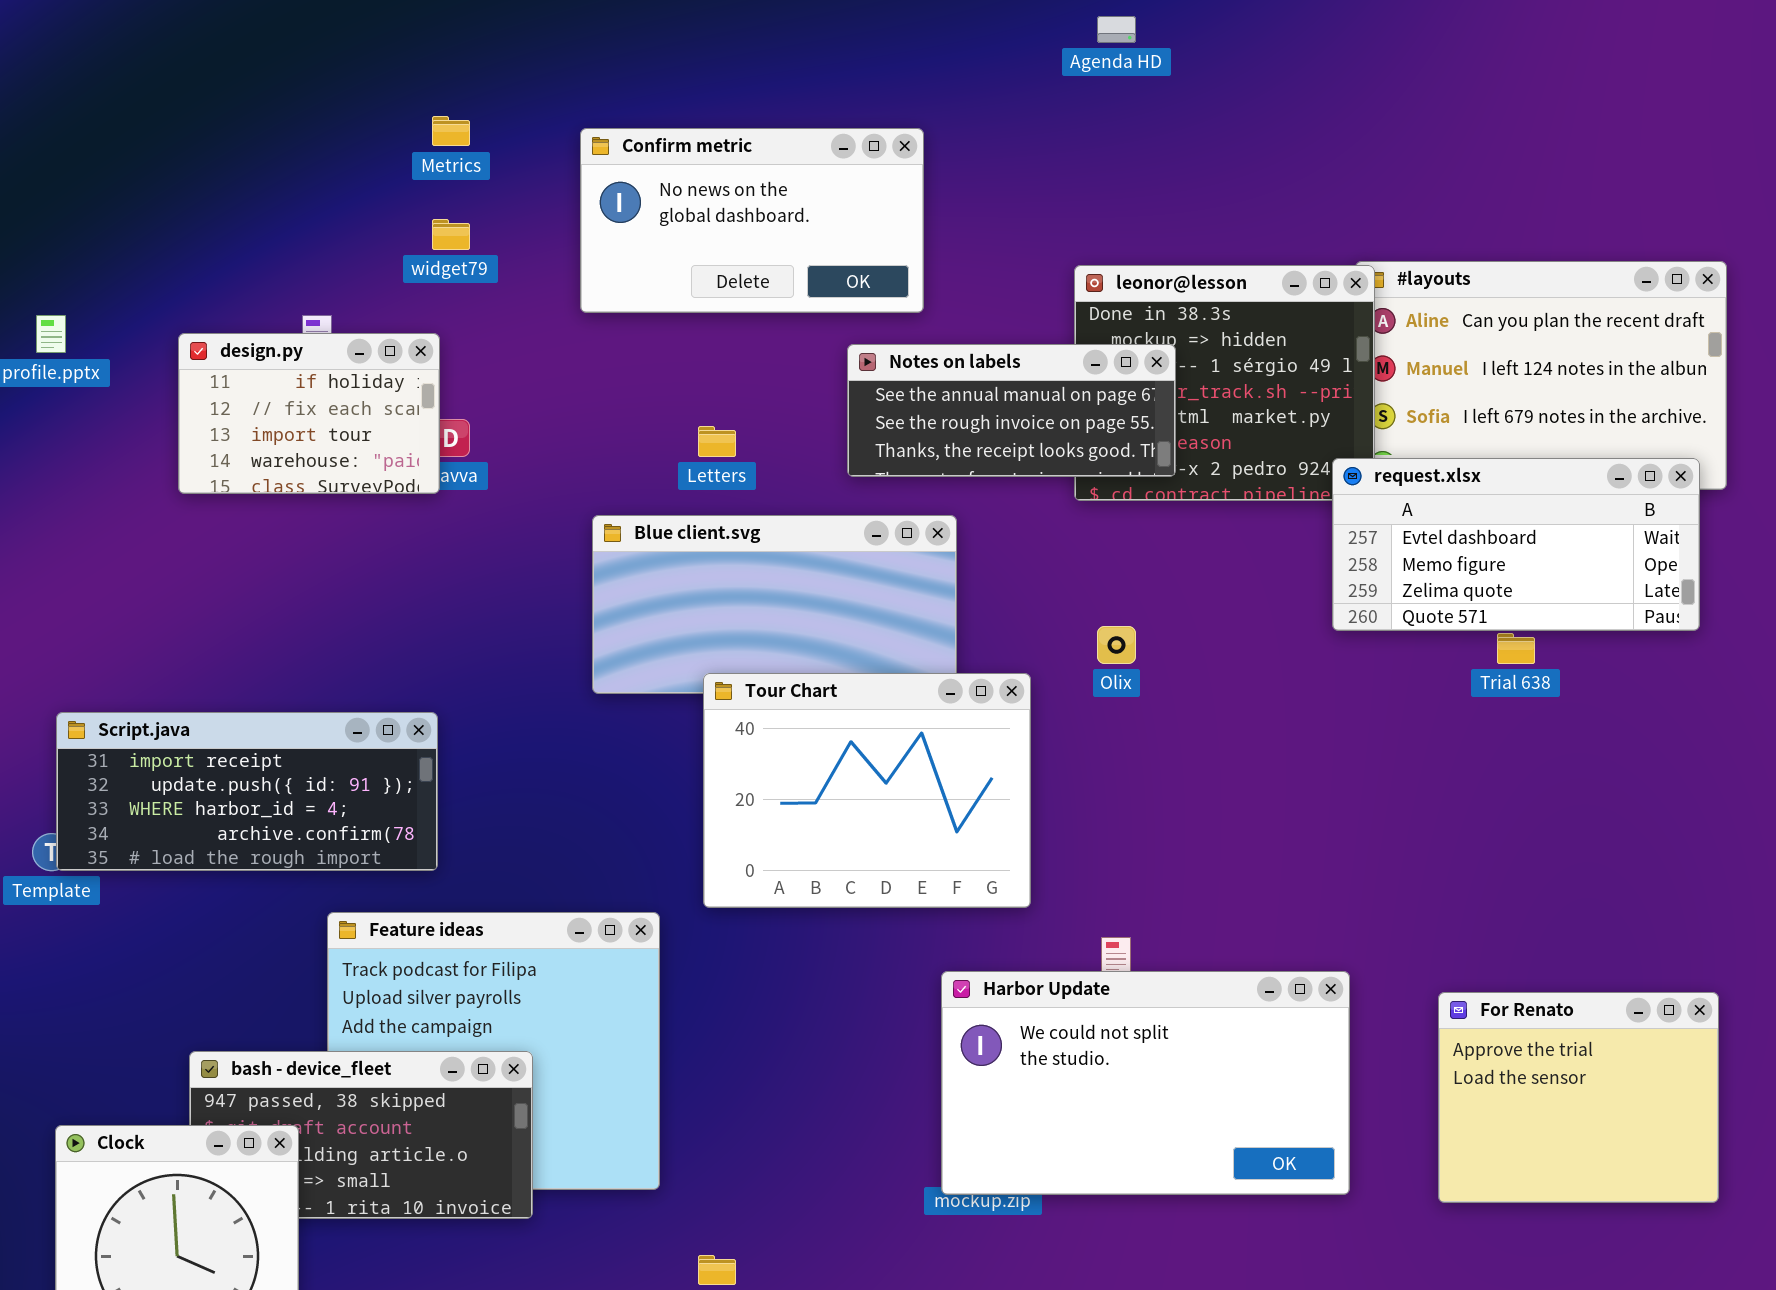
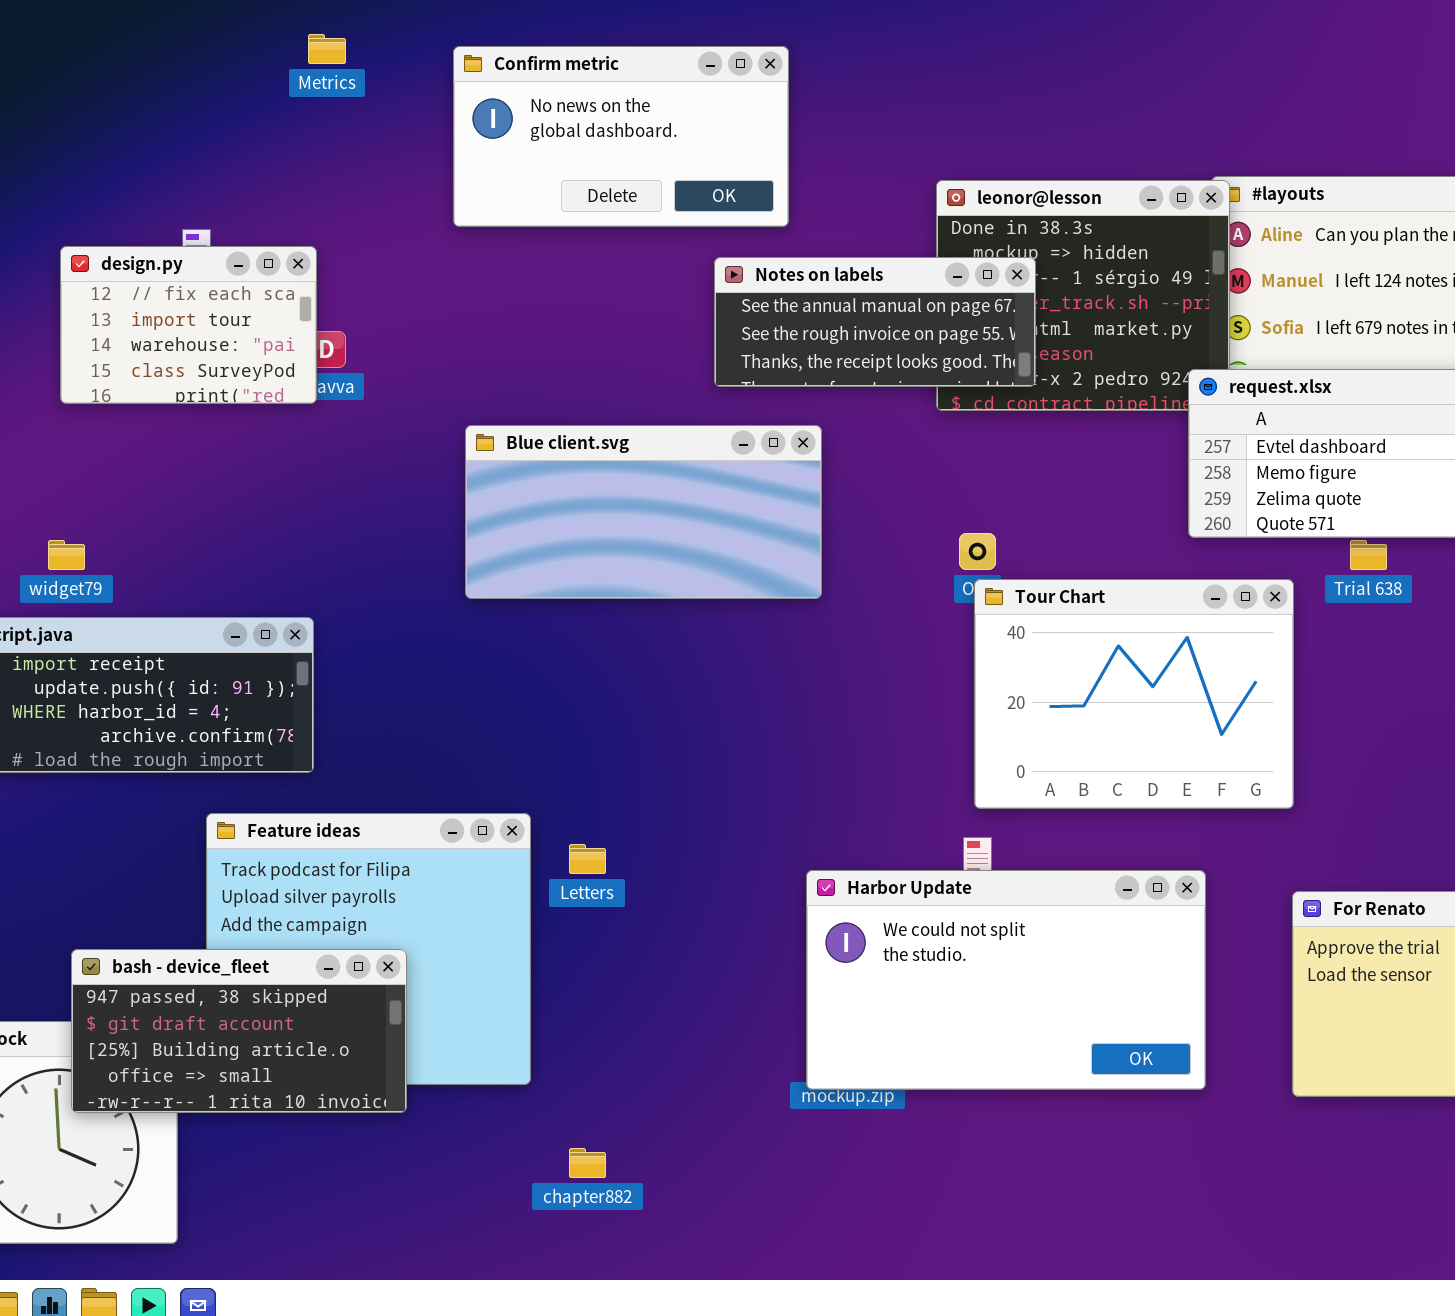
widget79: [432,219,470,250] -> [48,540,85,570], moved
design.py: [178,333,440,494] -> [60,246,317,404], scrolled down 1 row
Letters: [698,426,736,457] -> [569,844,606,874], moved
Tour Chart: [703,673,1031,908] -> [974,579,1294,809], moved
bash - device_fleet: [189,1051,533,1219] -> [71,949,407,1113], raised

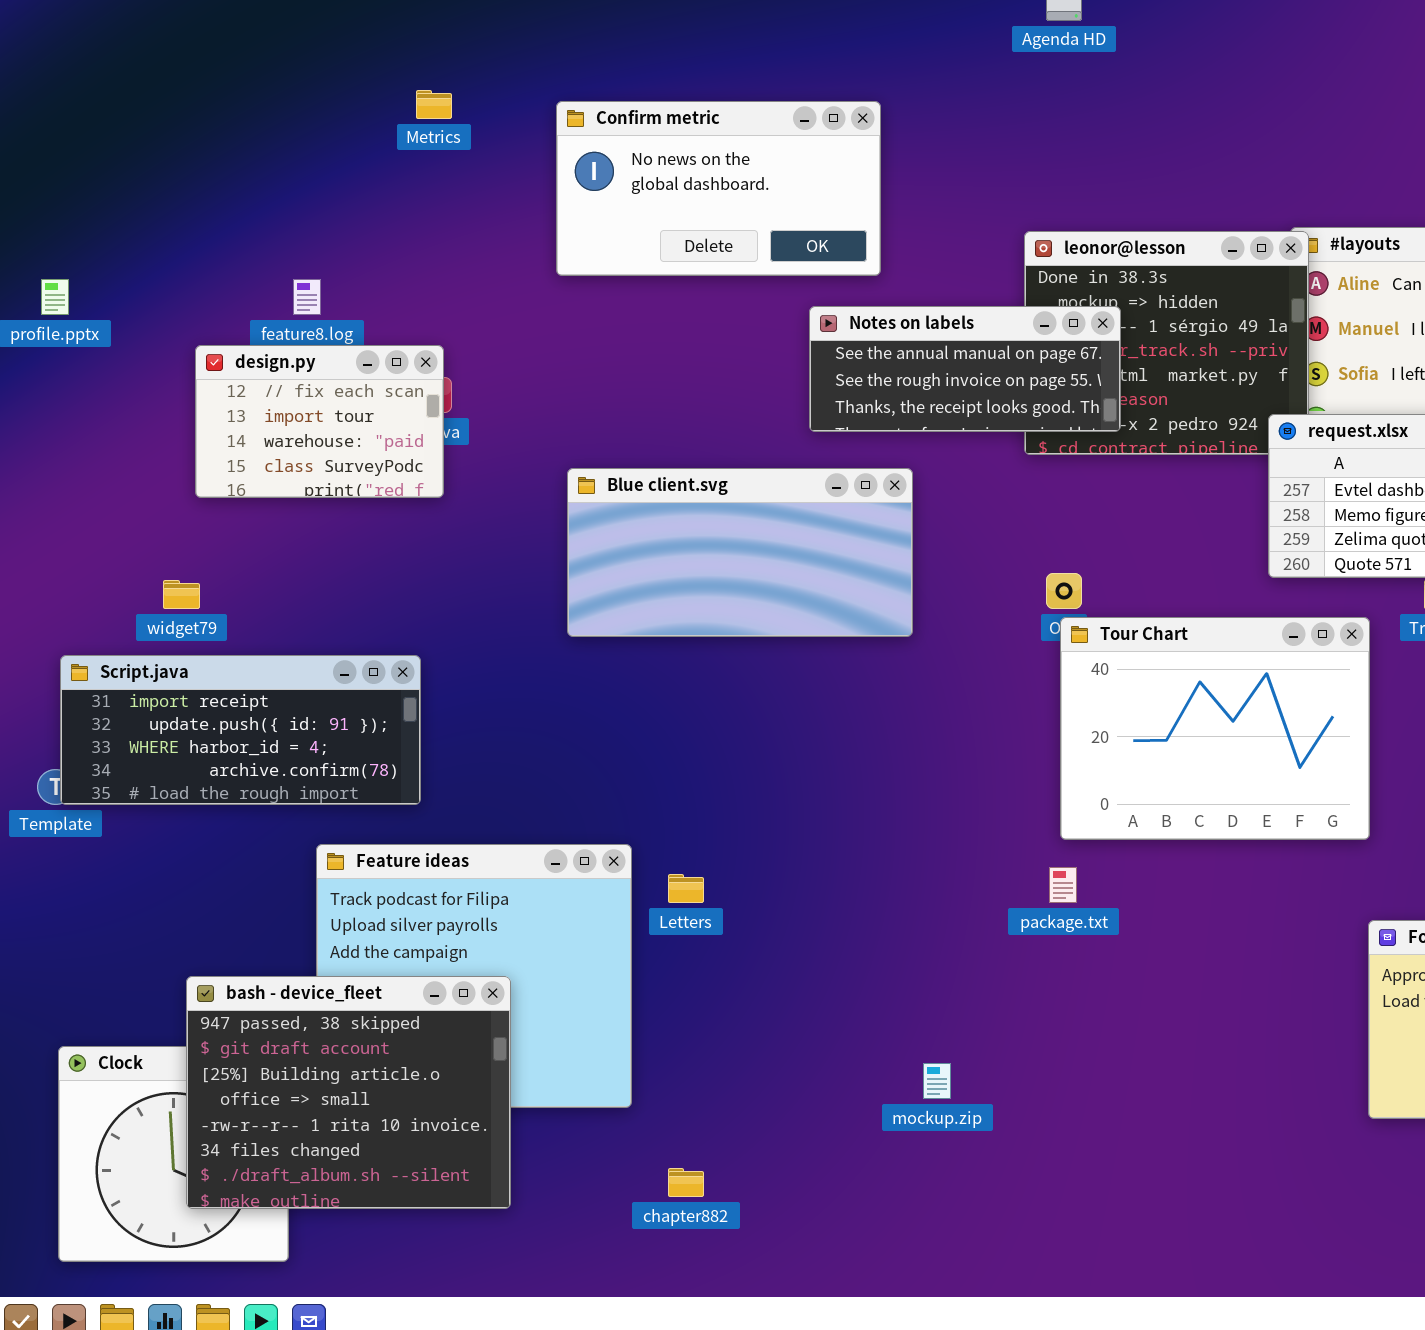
design.py: [60,246,317,404] -> [195,345,444,498], moved
Harbor Update: [806,870,1206,1090] -> none, closed
bash - device_fleet: [71,949,407,1113] -> [186,976,511,1209], resized

